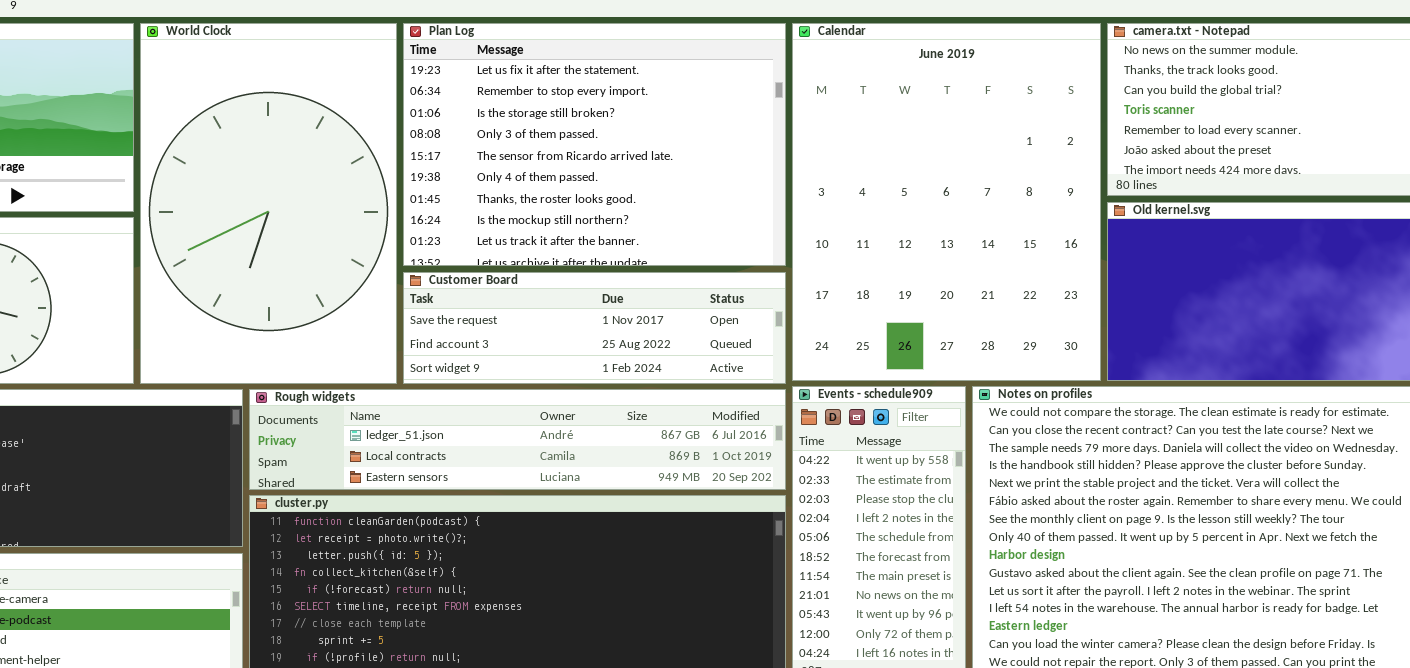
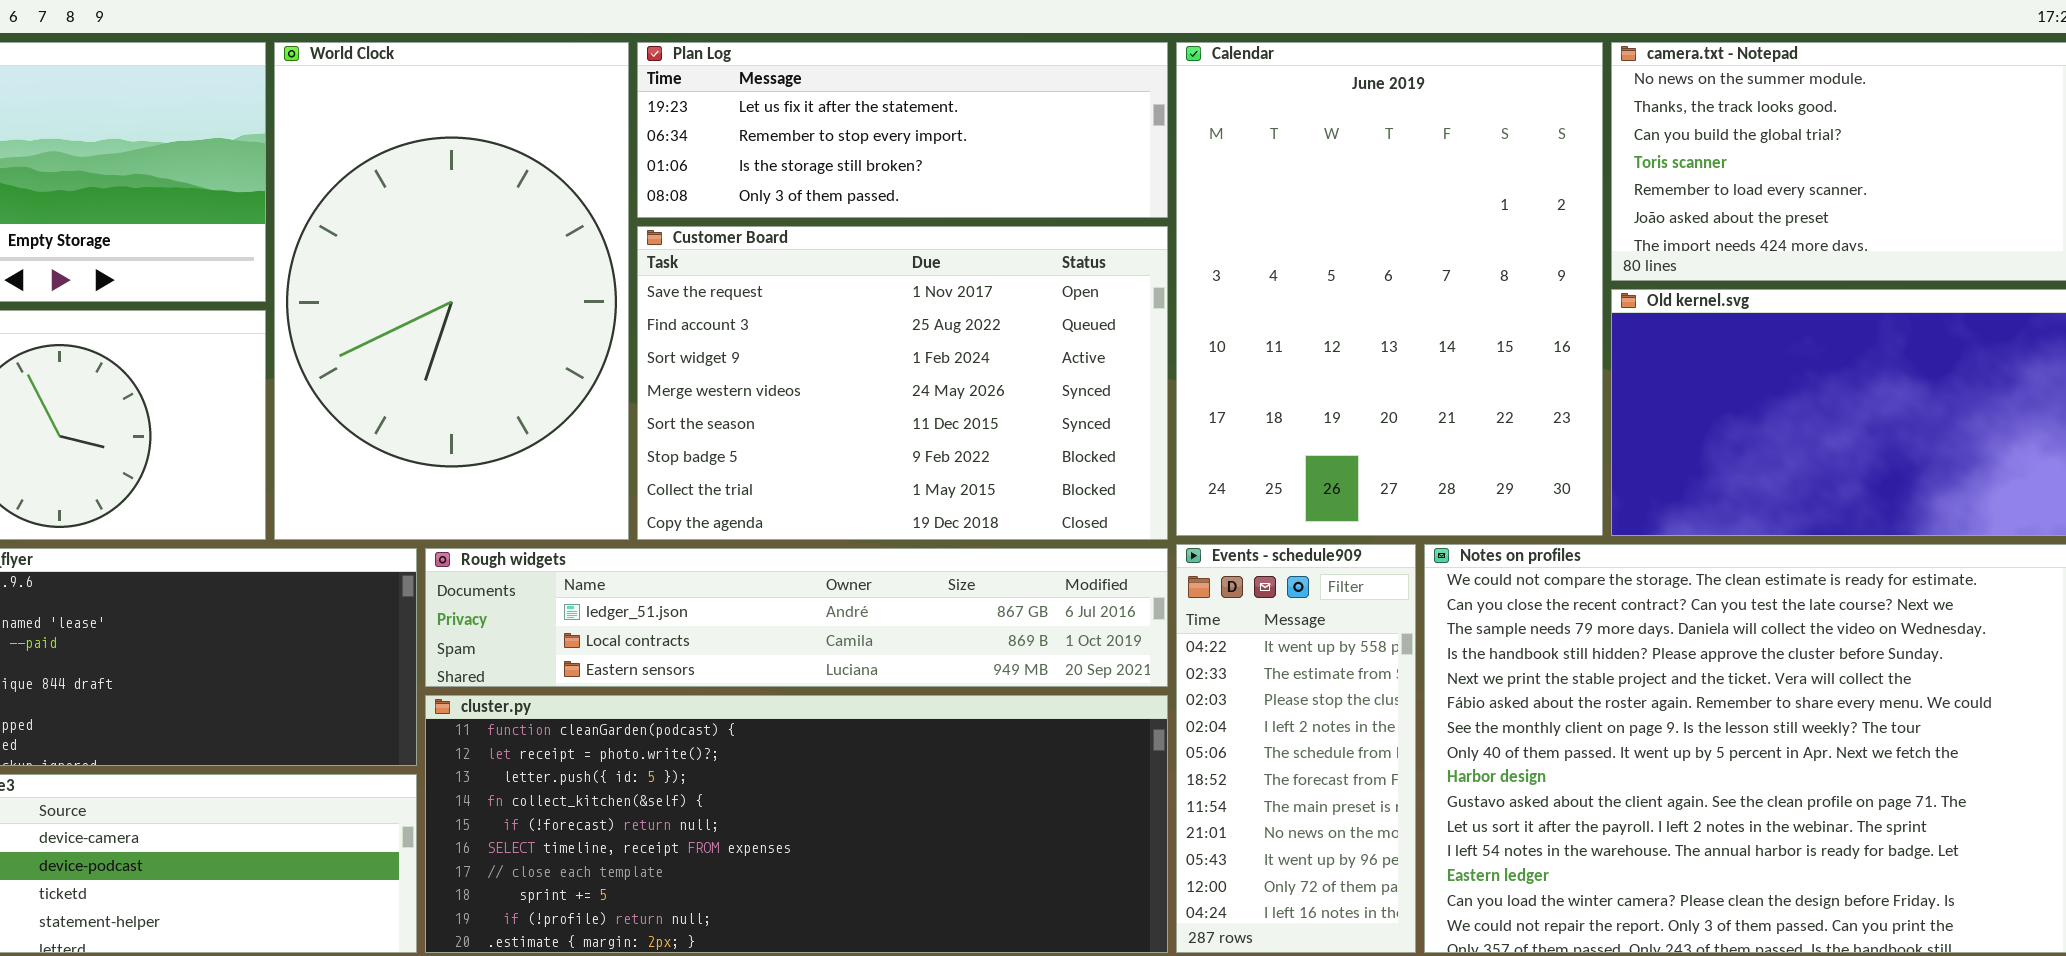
Plan Log: [403,23,786,266] -> [637,42,1168,218], resized
Customer Board: [403,272,786,384] -> [637,226,1168,540], resized

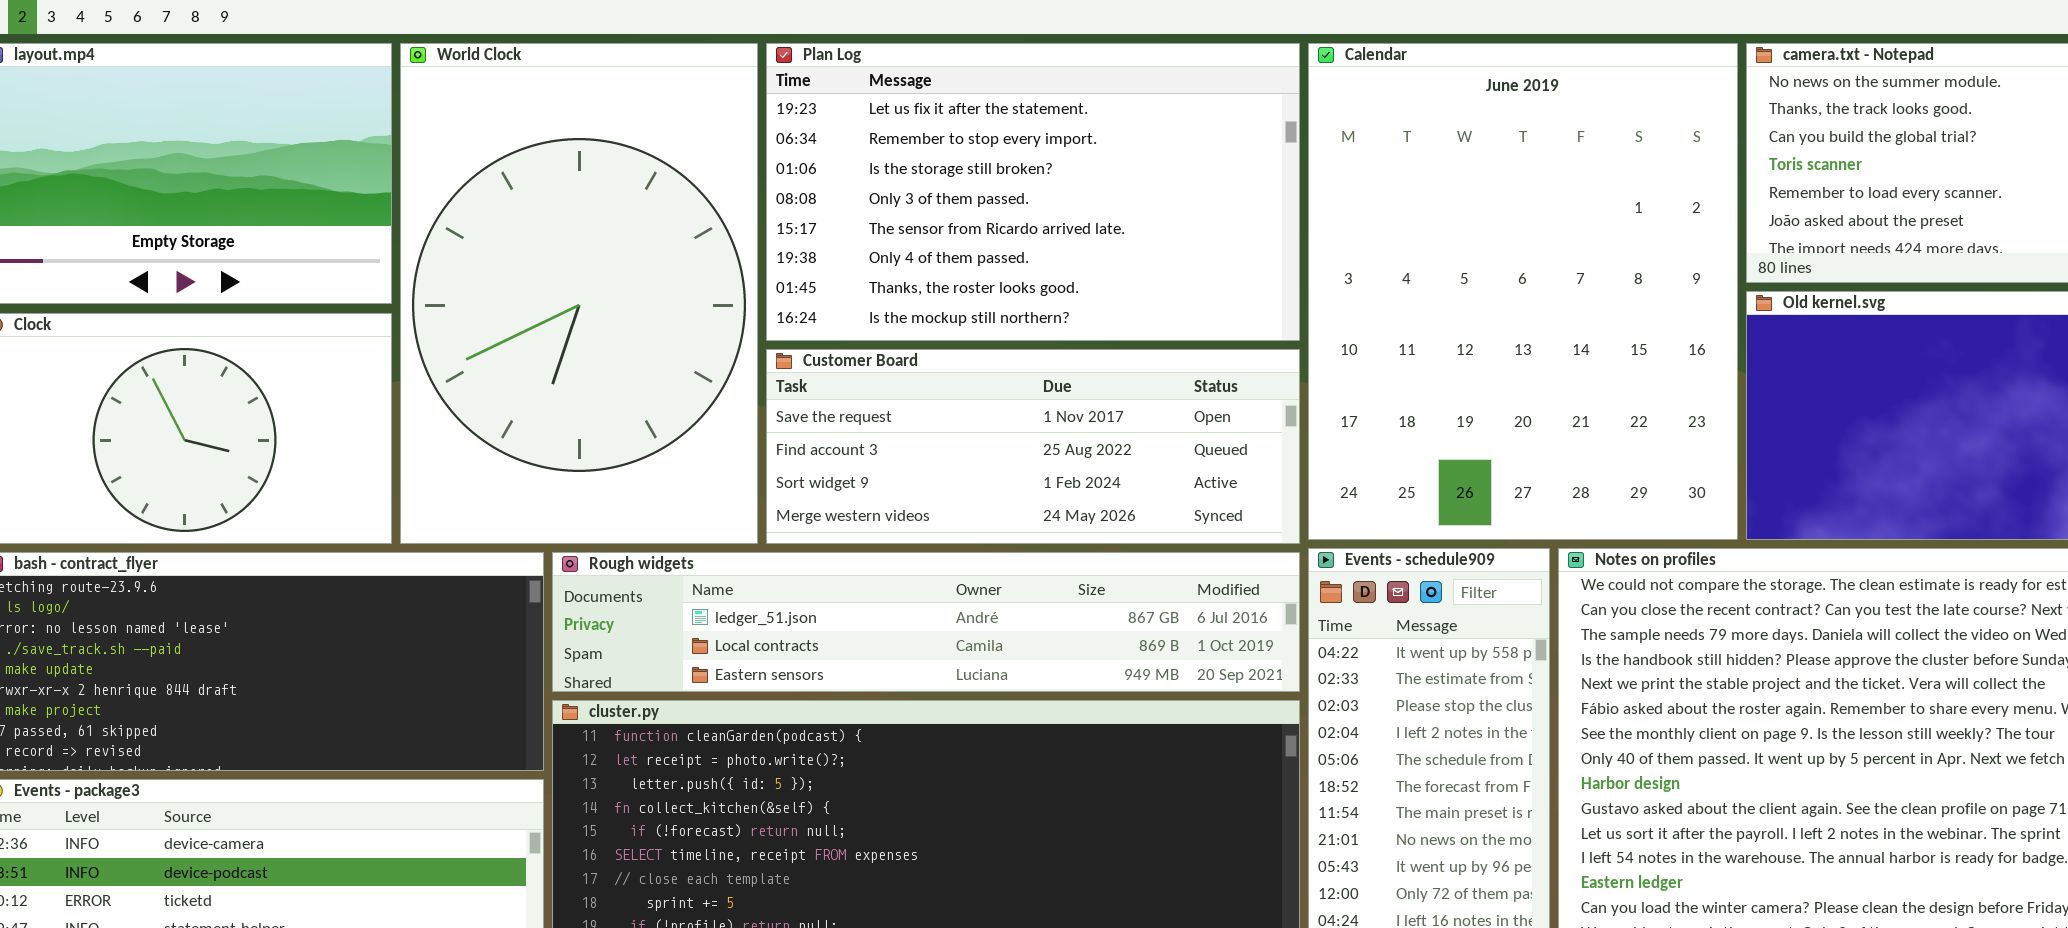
Plan Log: [637,42,1168,218] -> [766,43,1300,341], resized
Customer Board: [637,226,1168,540] -> [766,349,1300,544], resized

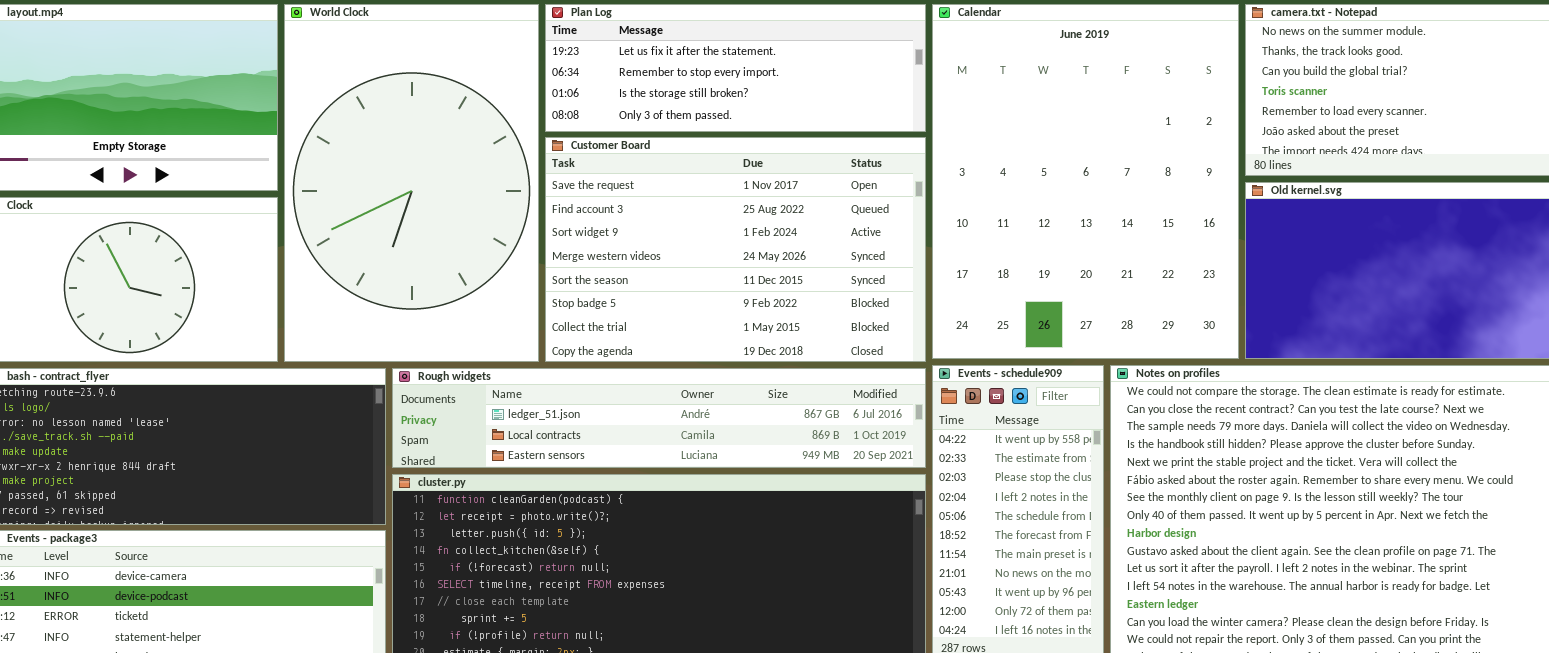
Plan Log: [766,43,1300,341] -> [545,4,926,132], resized
Customer Board: [766,349,1300,544] -> [545,137,926,362], resized

